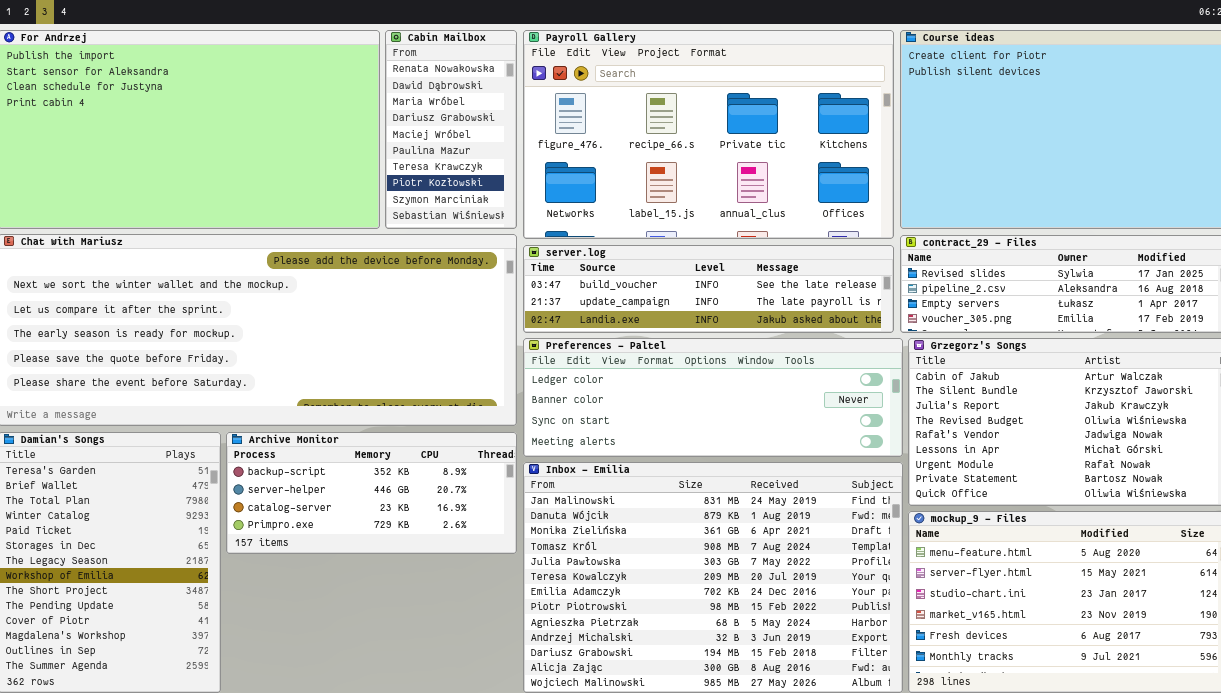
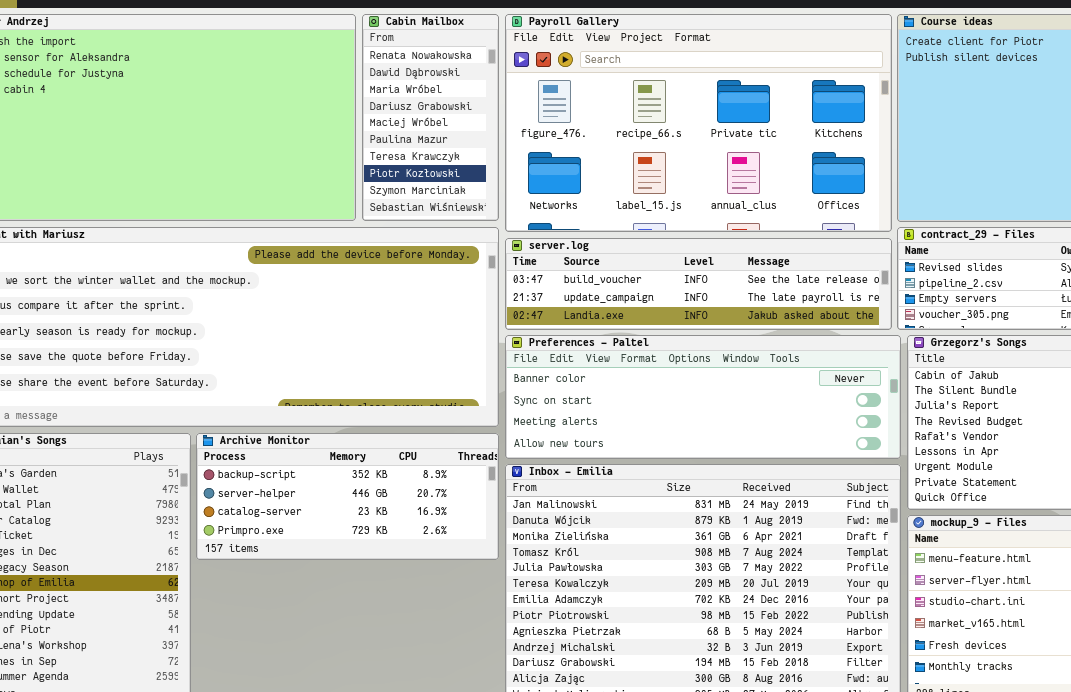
Preferences - Paltel: [523,338,903,457] -> [505,335,901,459], scrolled down 1 row

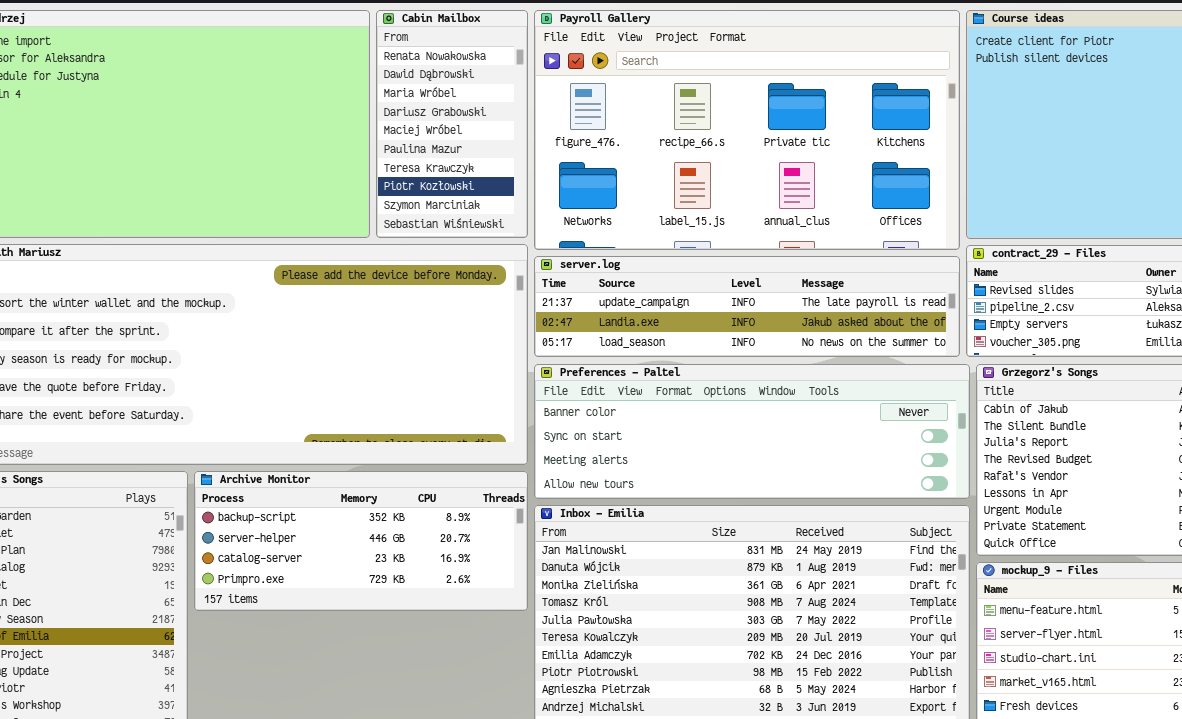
server.log: [505,238,892,330] -> [534,256,960,357], scrolled down 1 row

